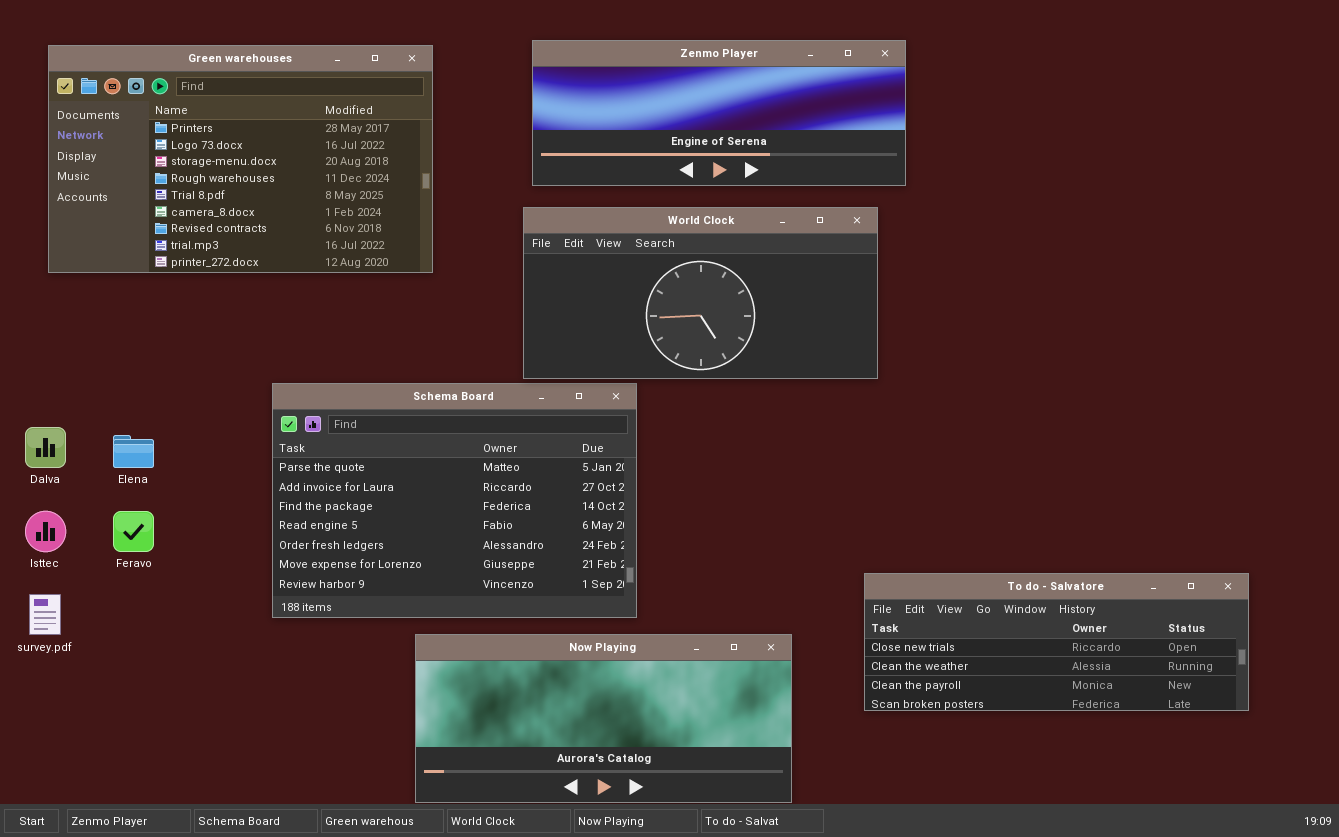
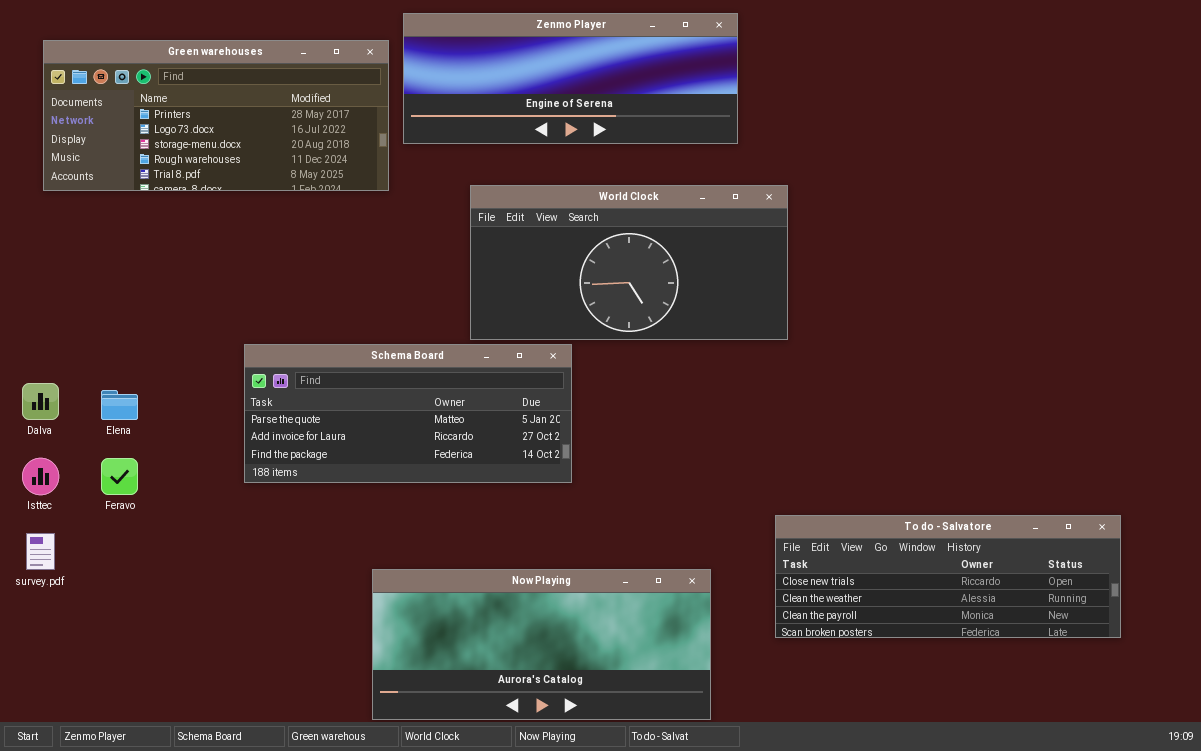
Zenmo Player: [532,40,906,186] -> [403,13,738,144], moved
Green warehouses: [48,45,433,273] -> [43,40,389,191], resized
Schema Board: [272,383,637,618] -> [244,344,572,483], resized

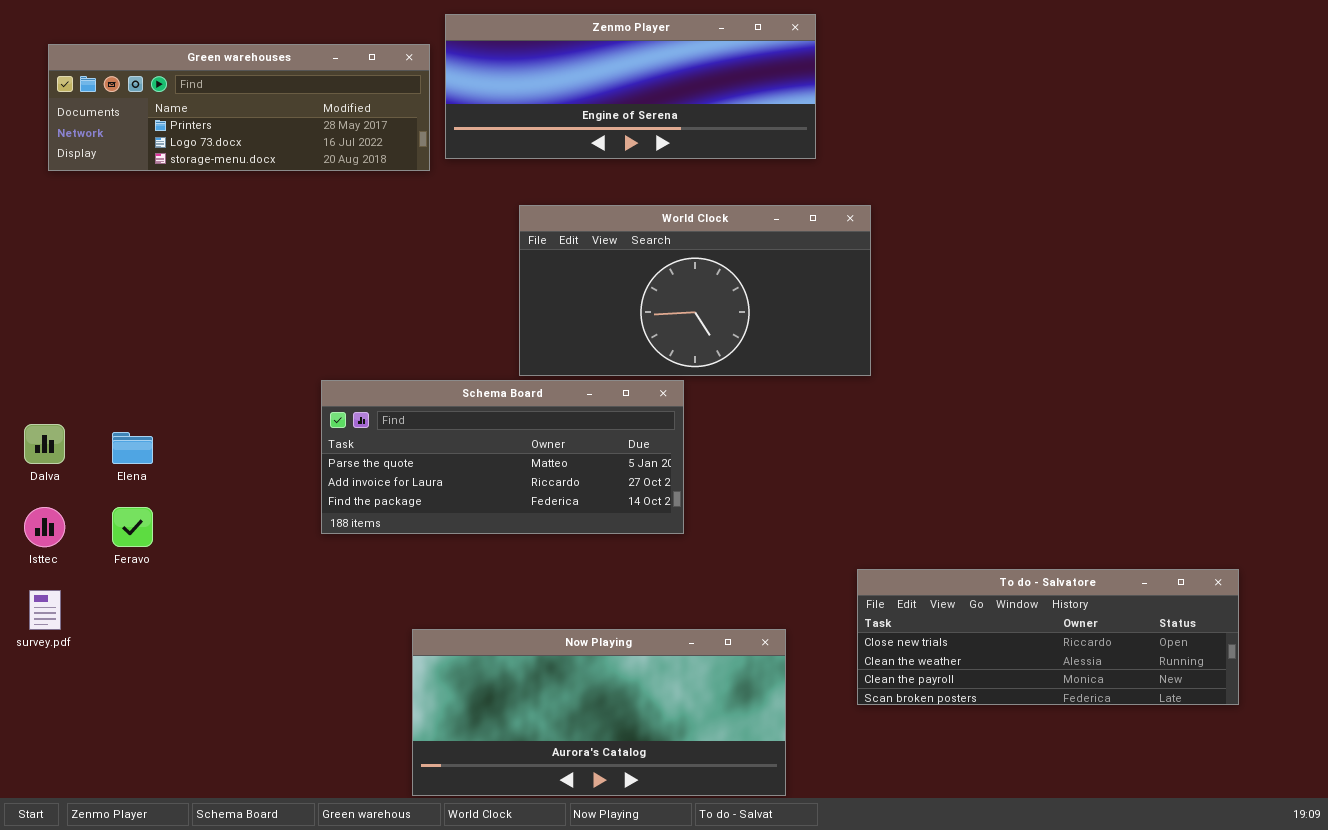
Green warehouses: [43,40,389,191] -> [48,44,430,171], resized
Schema Board: [244,344,572,483] -> [321,380,684,534], moved

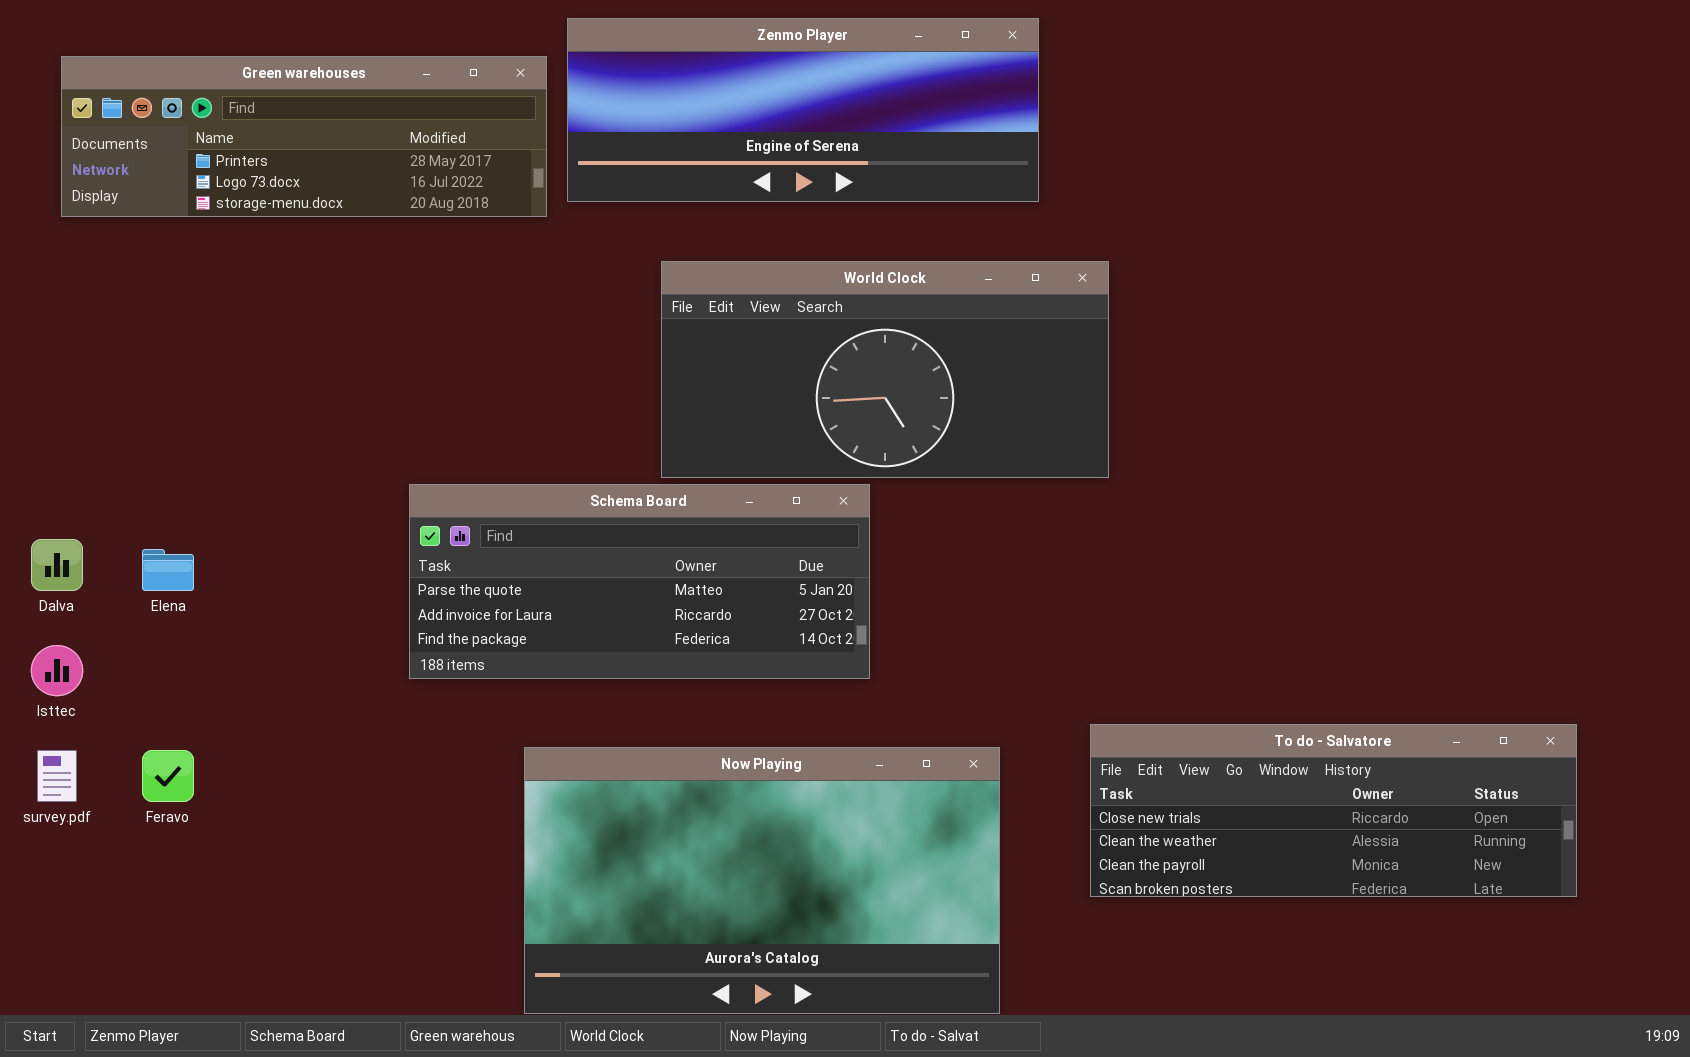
Feravo: [112,507,153,547] -> [142,750,194,802], moved
Now Playing: [412,629,786,796] -> [524,747,1000,1014], resized

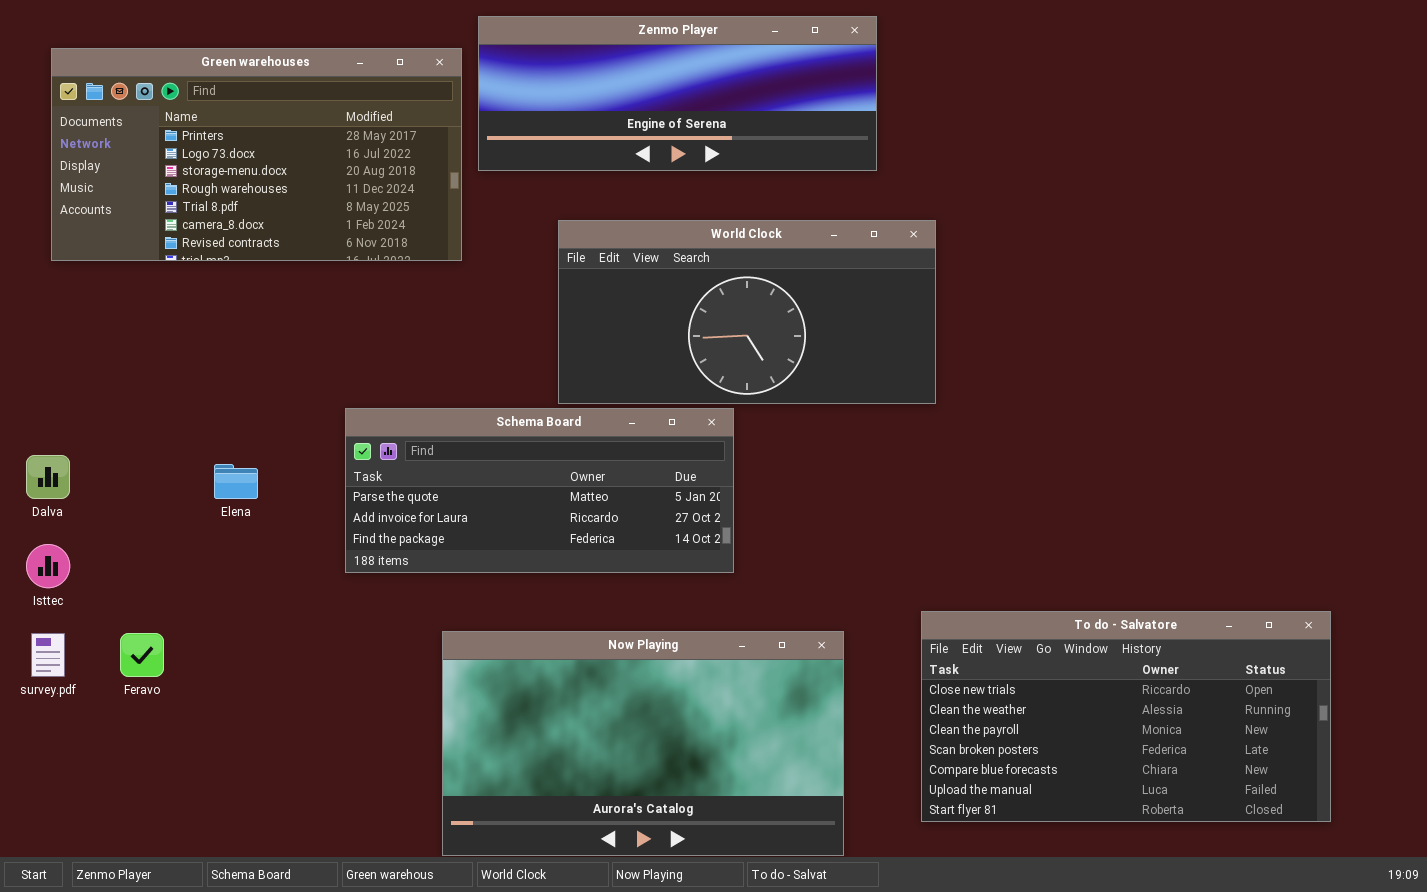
Green warehouses: [61,56,547,217] -> [51,48,462,261], resized
Elena: [142,549,194,591] -> [214,464,258,499], moved
To do - Salvatore: [1090,724,1577,897] -> [921,611,1331,822], resized

